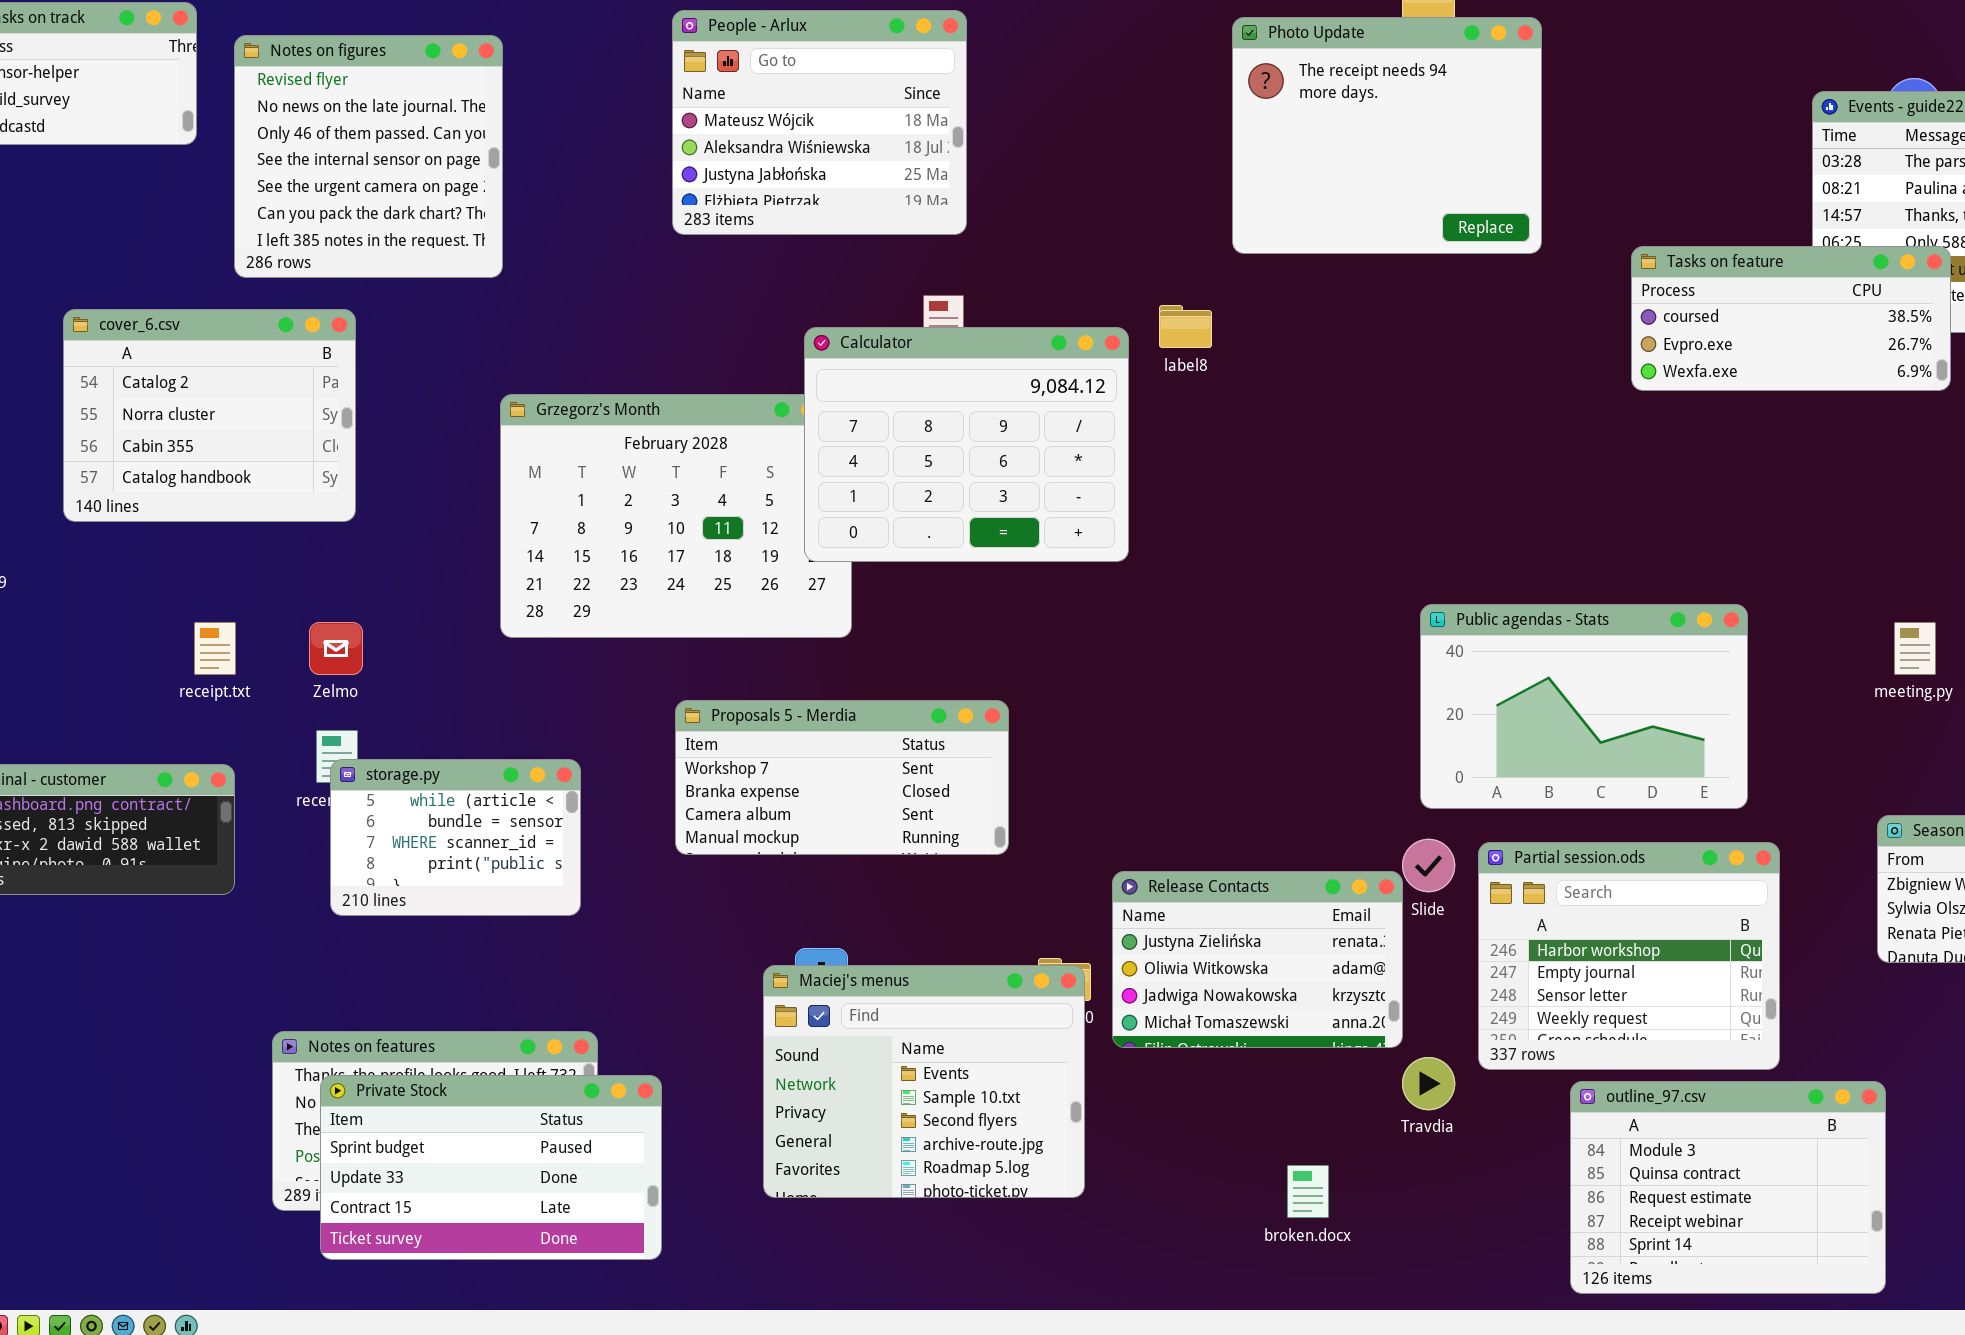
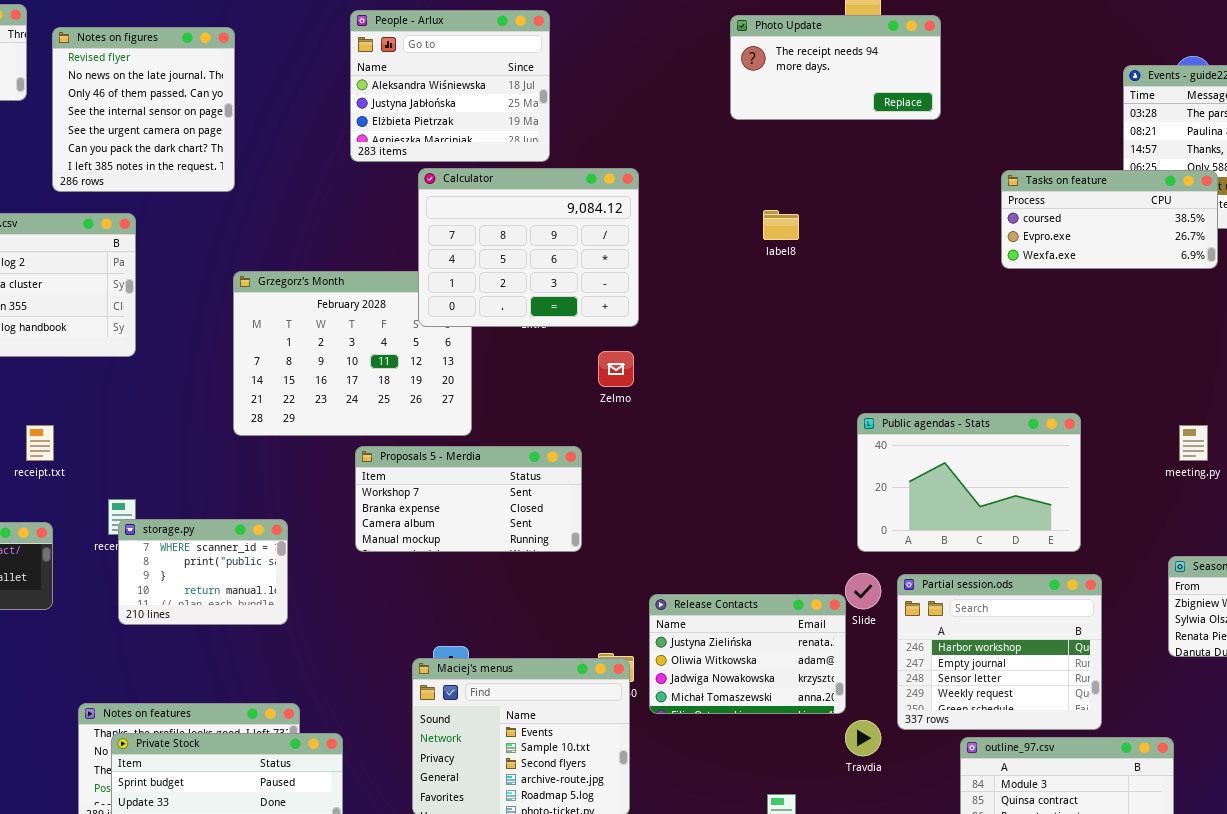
People - Arlux: [672,10,967,235] -> [350,10,550,162], scrolled down 1 row
Photo Update: [1232,17,1542,254] -> [730,15,941,120], resized
label8: [1159,305,1212,348] -> [763,210,799,240], moved
Calculator: [804,327,1129,562] -> [418,168,639,327], moved
Zelmo: [309,622,363,675] -> [598,351,634,387], moved
Proposals 5 - Merdia: [675,700,1009,855] -> [355,446,582,552], moved
storage.py: [330,759,581,916] -> [118,519,288,625], scrolled down 2 rows

